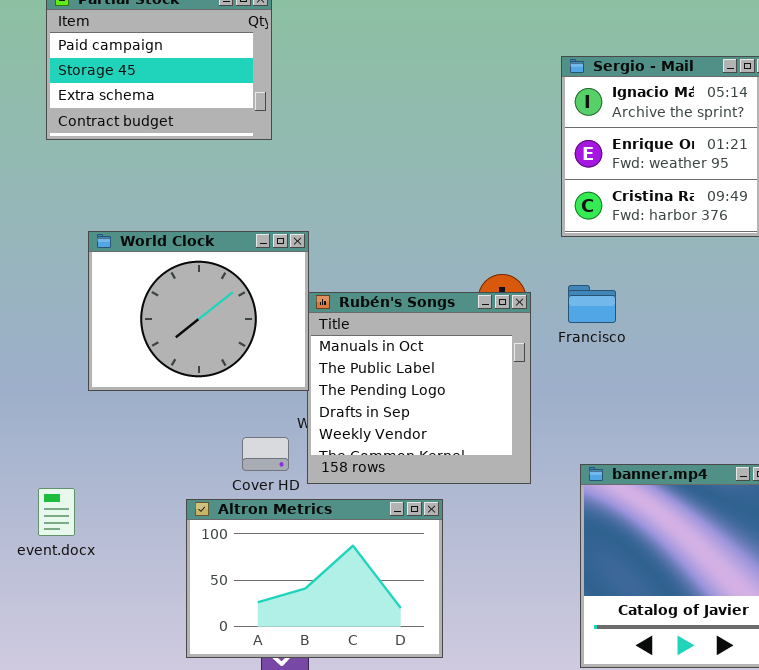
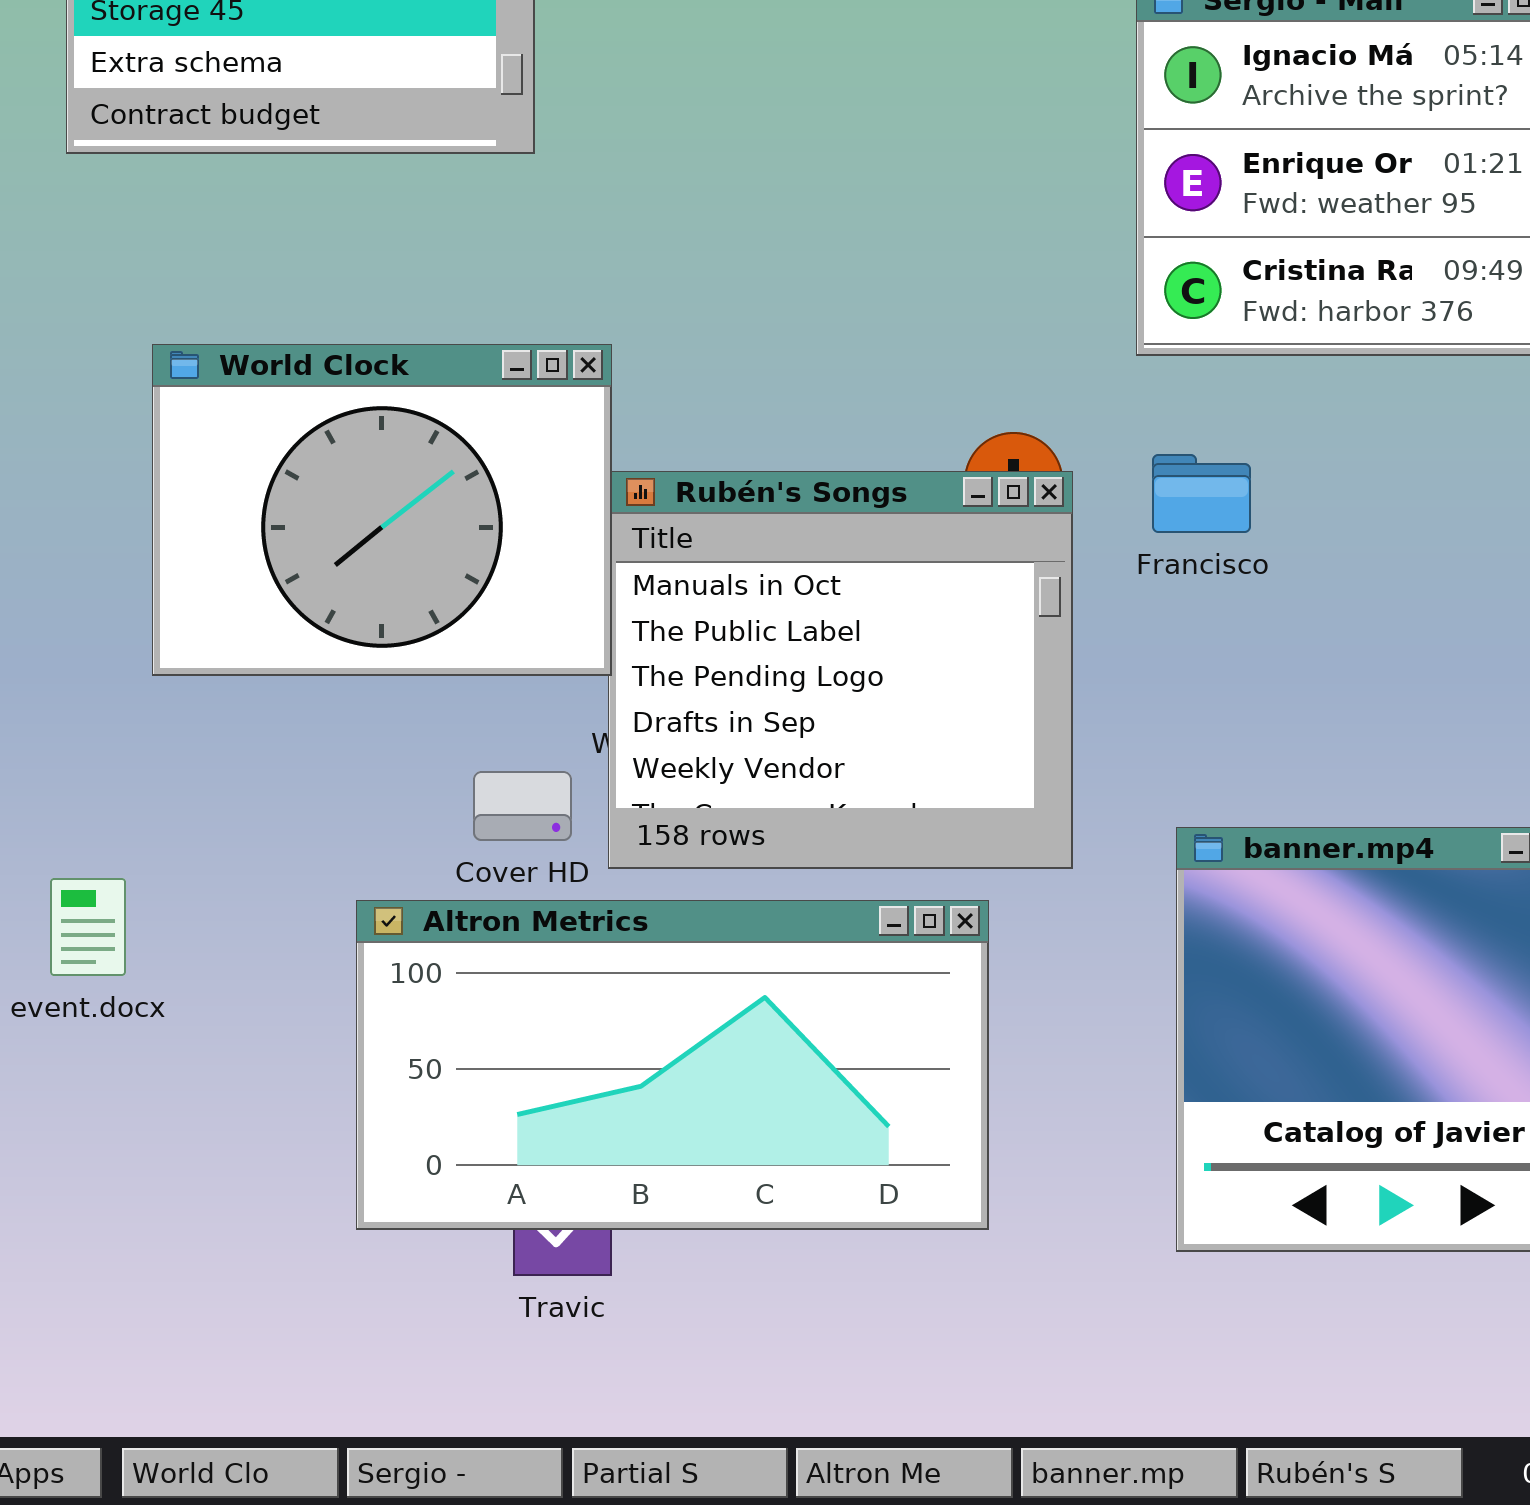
Altron Metrics: [186,499,443,658] -> [356,900,989,1230], resized

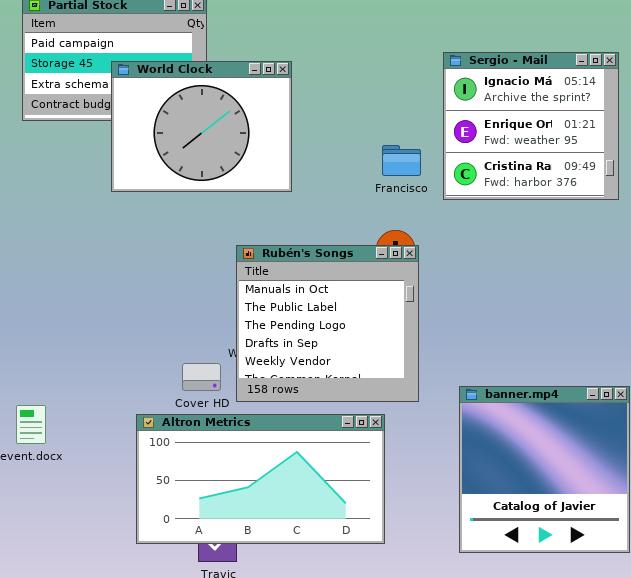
World Clock: [152,344,612,676] -> [111,61,292,192], moved
Francisco: [1152,454,1251,533] -> [382,145,421,176], moved

